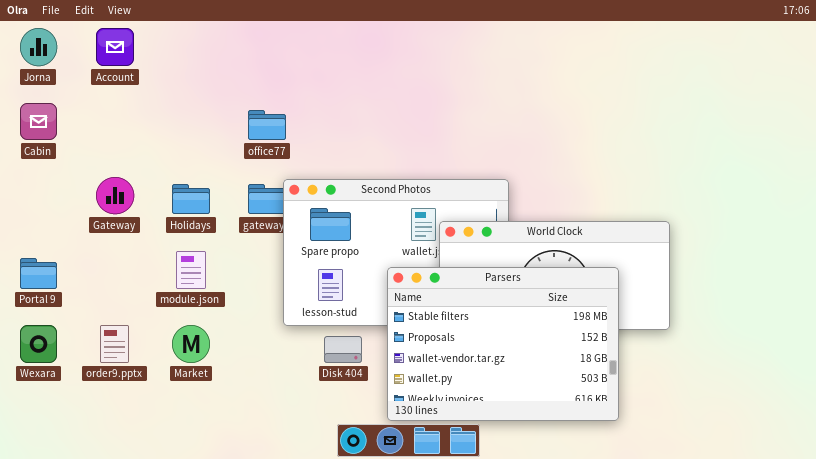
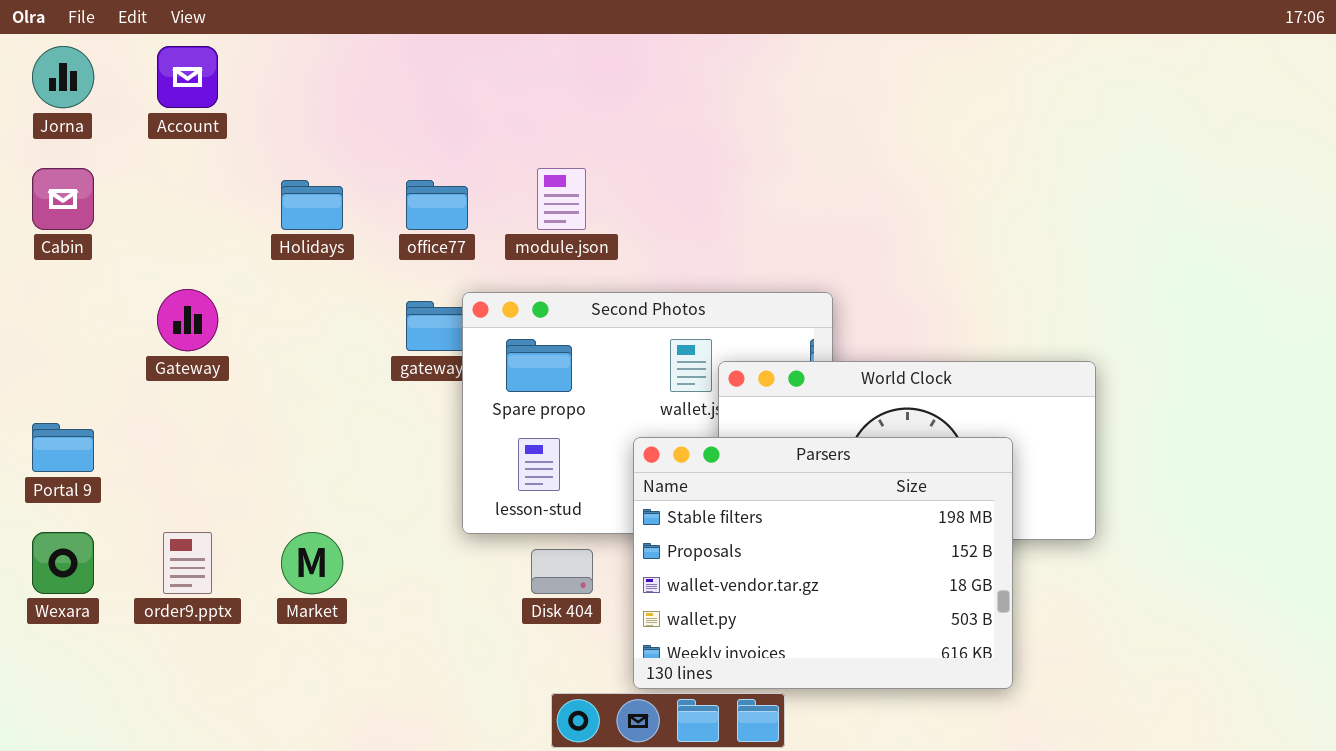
Holidays: [172,184,210,214] -> [281,180,343,230], moved
module.json: [176,251,206,289] -> [537,168,586,230], moved

